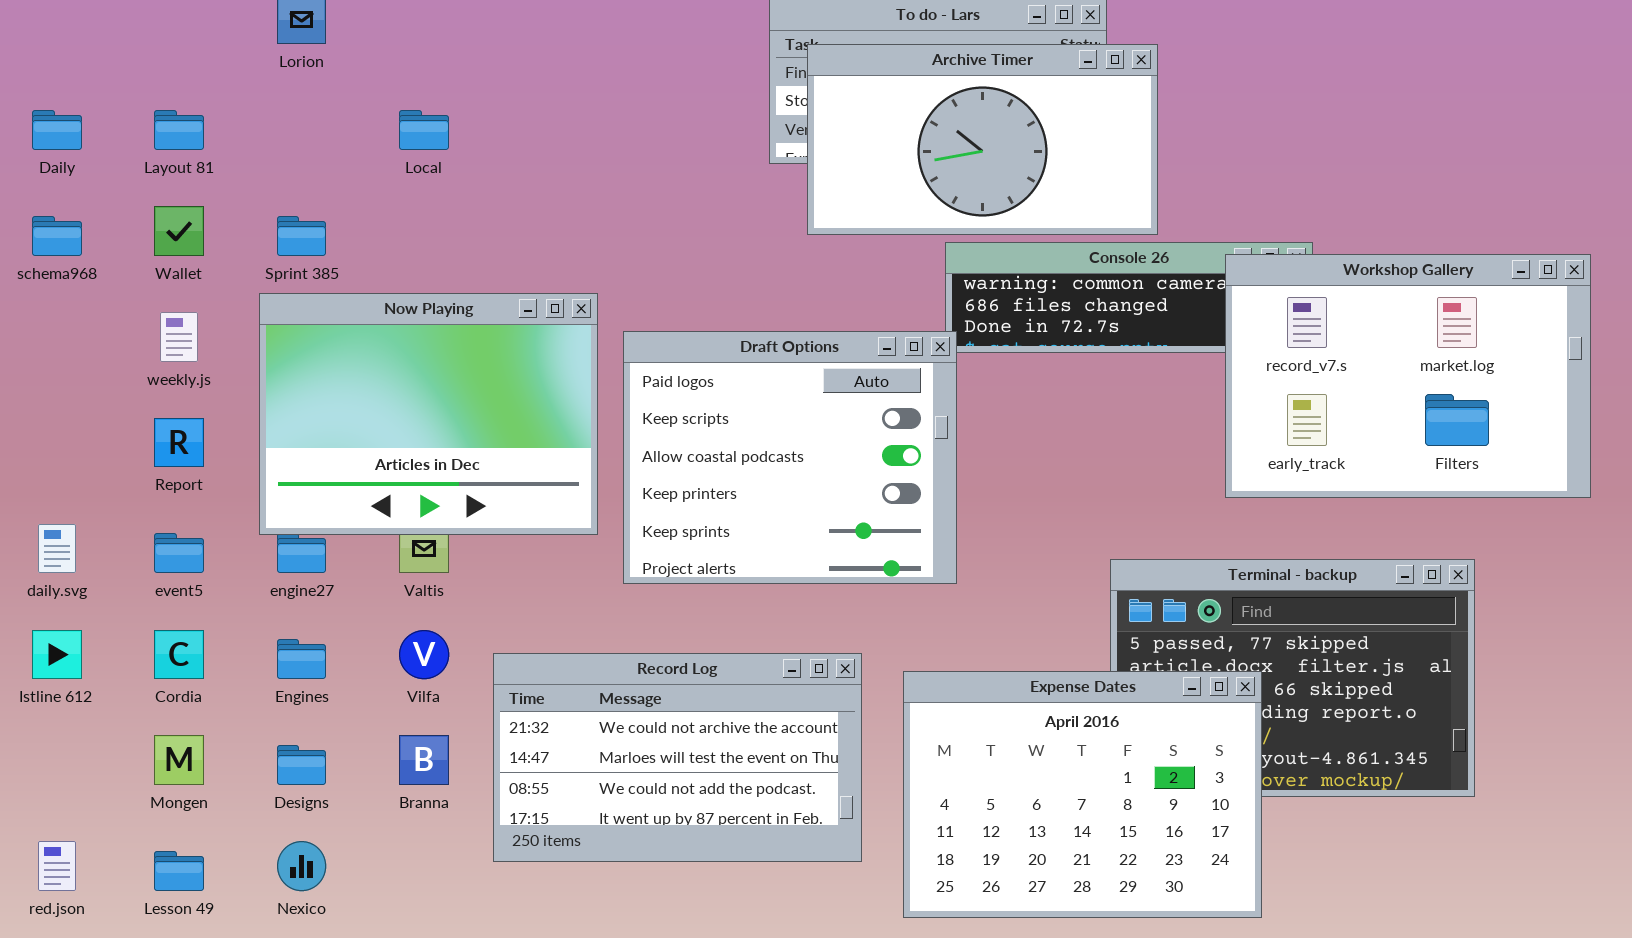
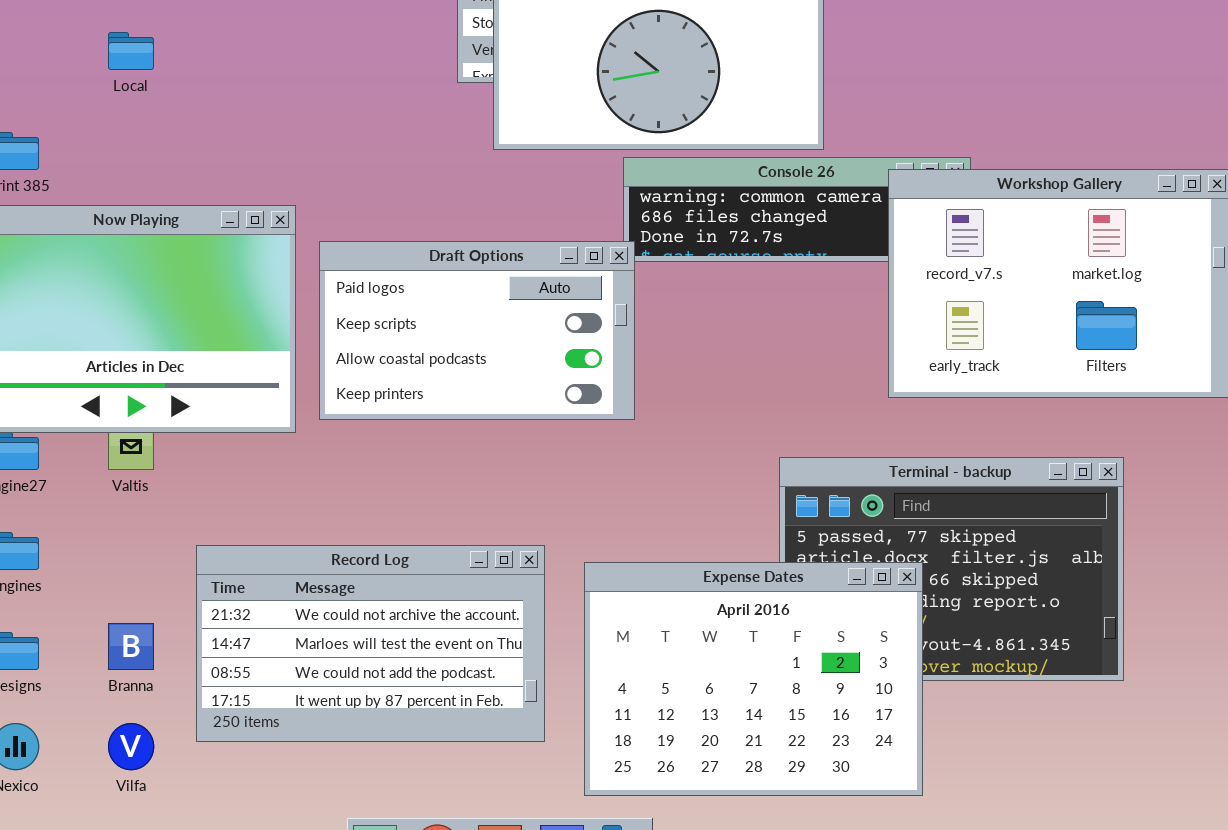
Draft Options: [623,331,957,584] -> [319,241,635,420], resized
Vilfa: [399,630,449,679] -> [108,723,154,770], moved

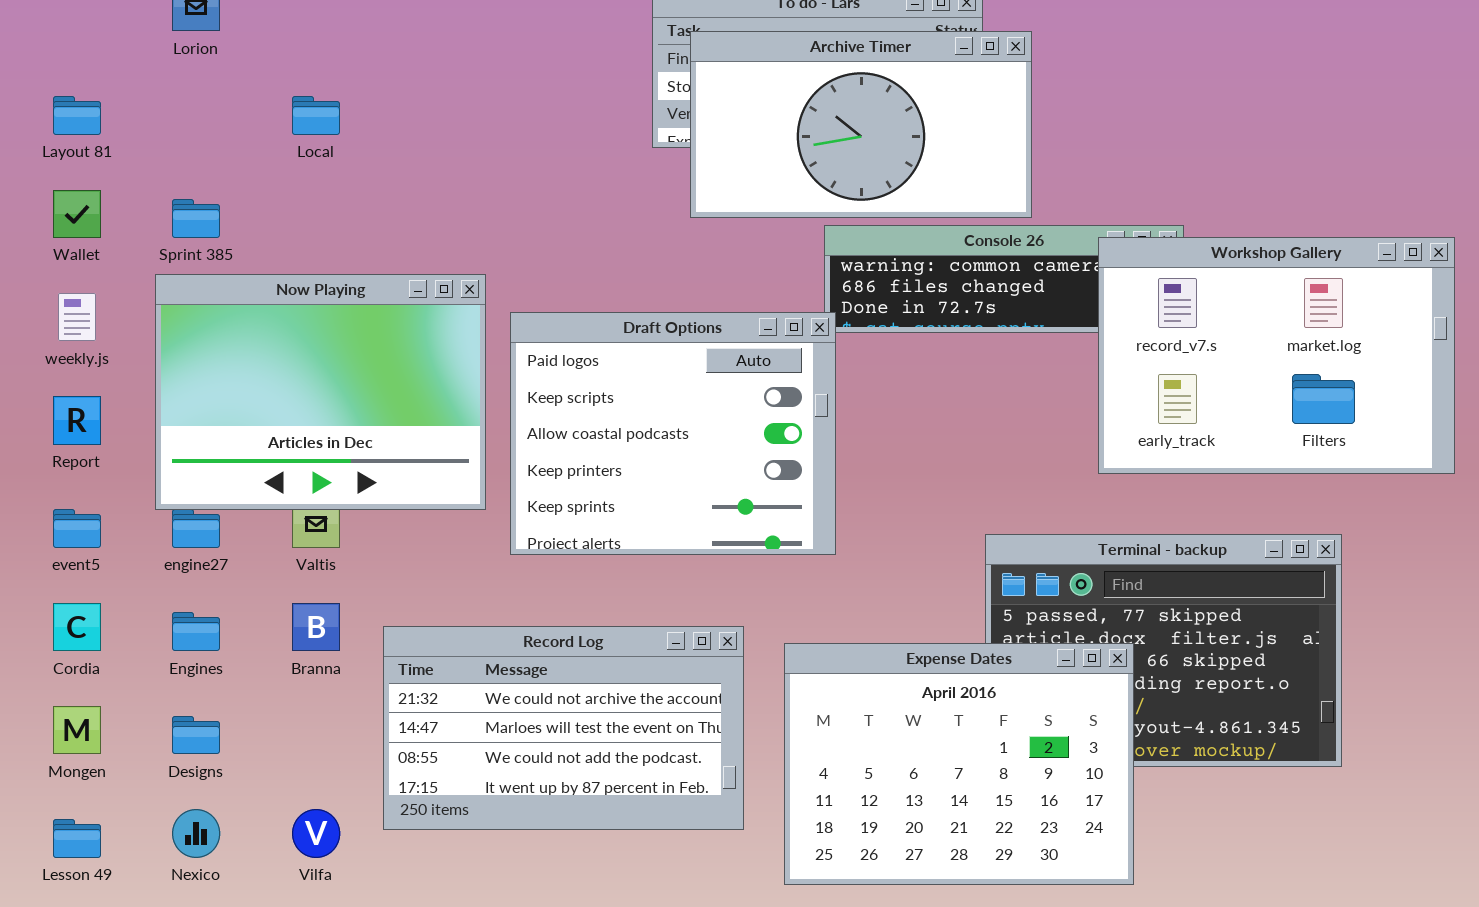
Draft Options: [319,241,635,420] -> [510,312,836,555], resized
Branna: [108,623,154,670] -> [292,603,340,651], moved

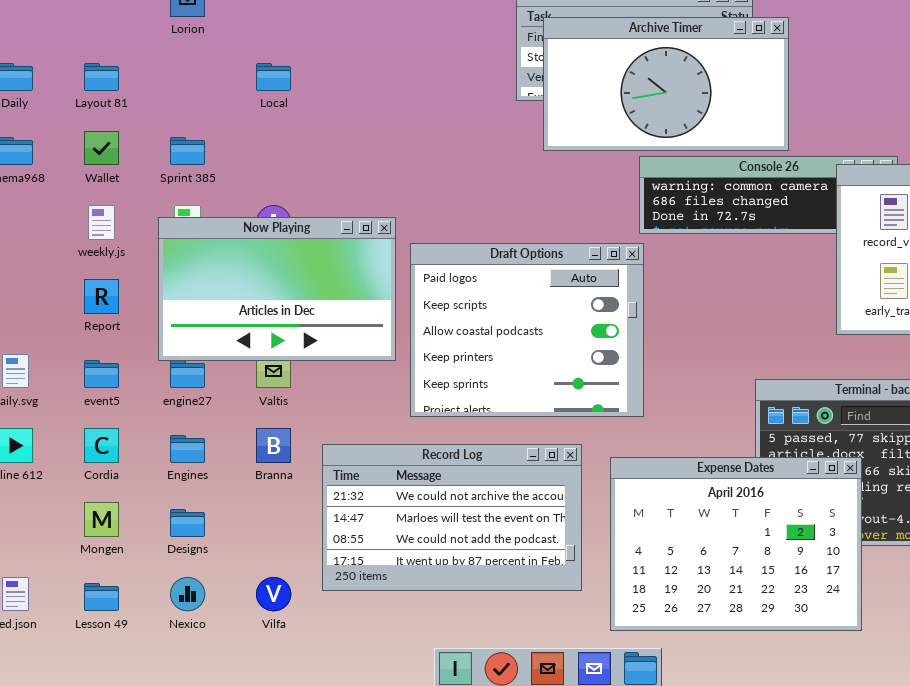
Now Playing: [155,274,486,510] -> [158,217,396,361], resized
Draft Options: [510,312,836,555] -> [410,243,644,417], moved

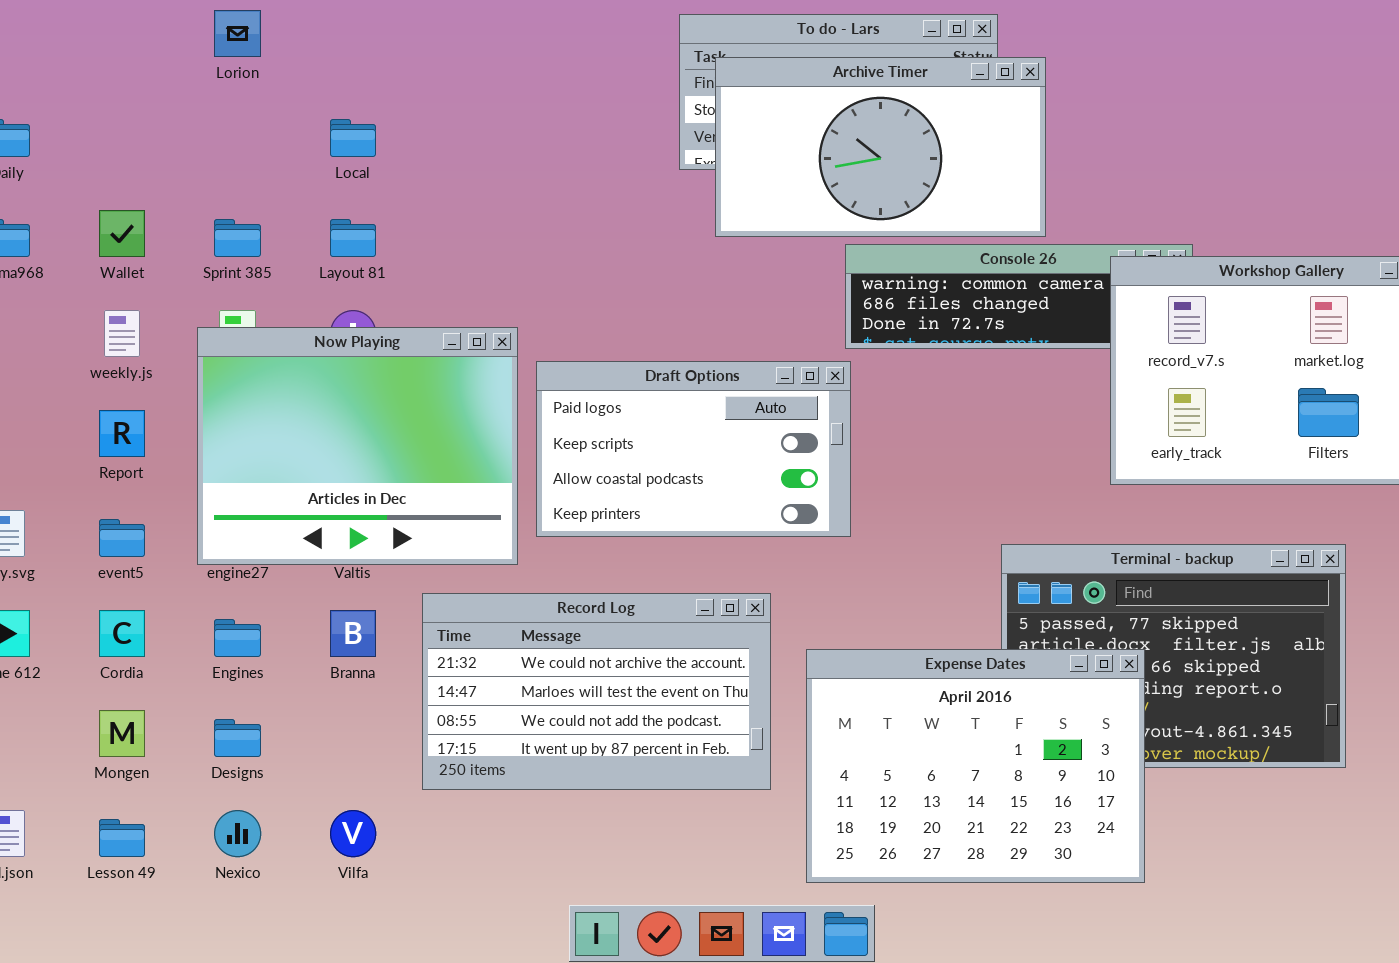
Layout 81: [84,63,119,91] -> [330,219,376,257], moved
Now Playing: [158,217,396,361] -> [197,327,518,565], resized
Draft Options: [410,243,644,417] -> [536,361,851,537], resized
Record Log: [322,444,582,591] -> [422,593,771,790], moved

